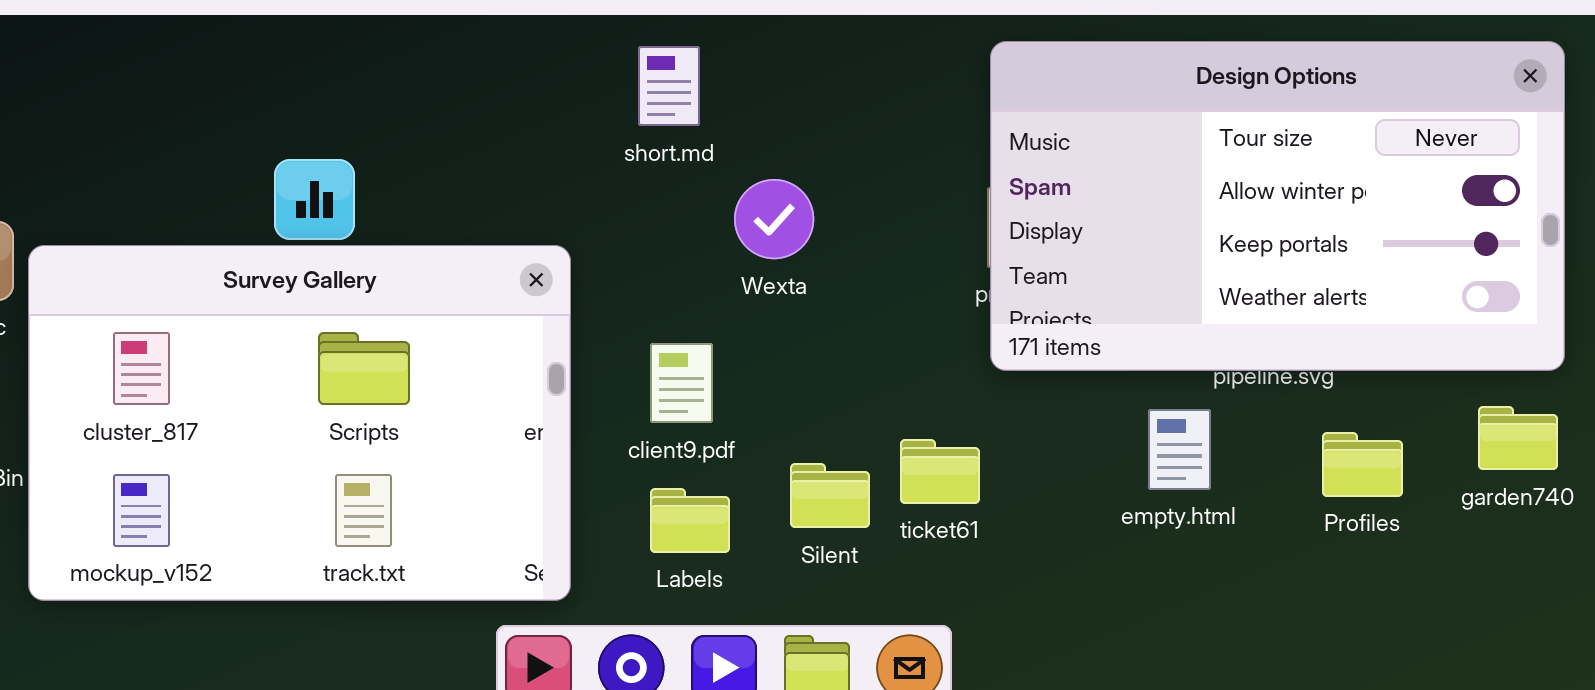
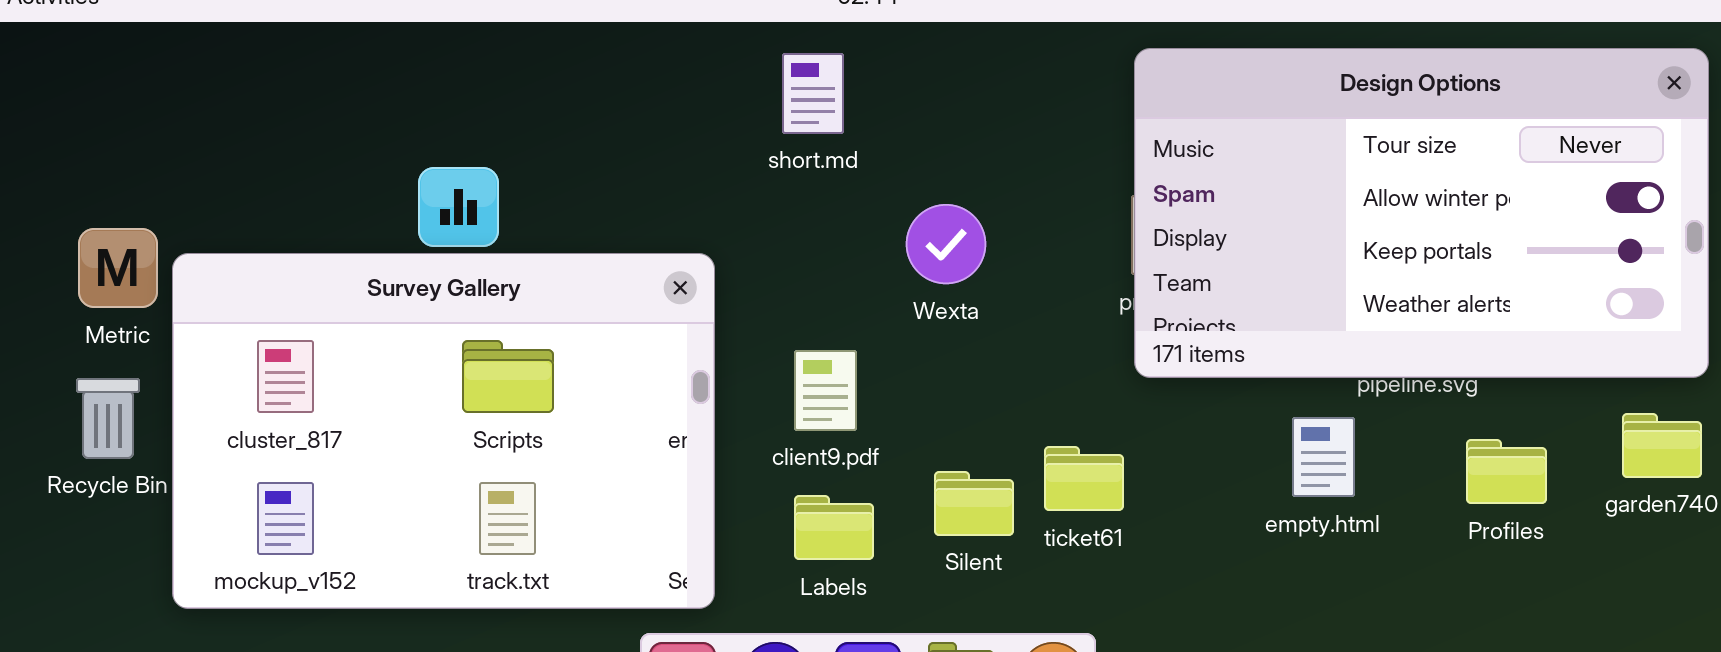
Wexta: [734,179,814,259] -> [906,204,986,284], moved

